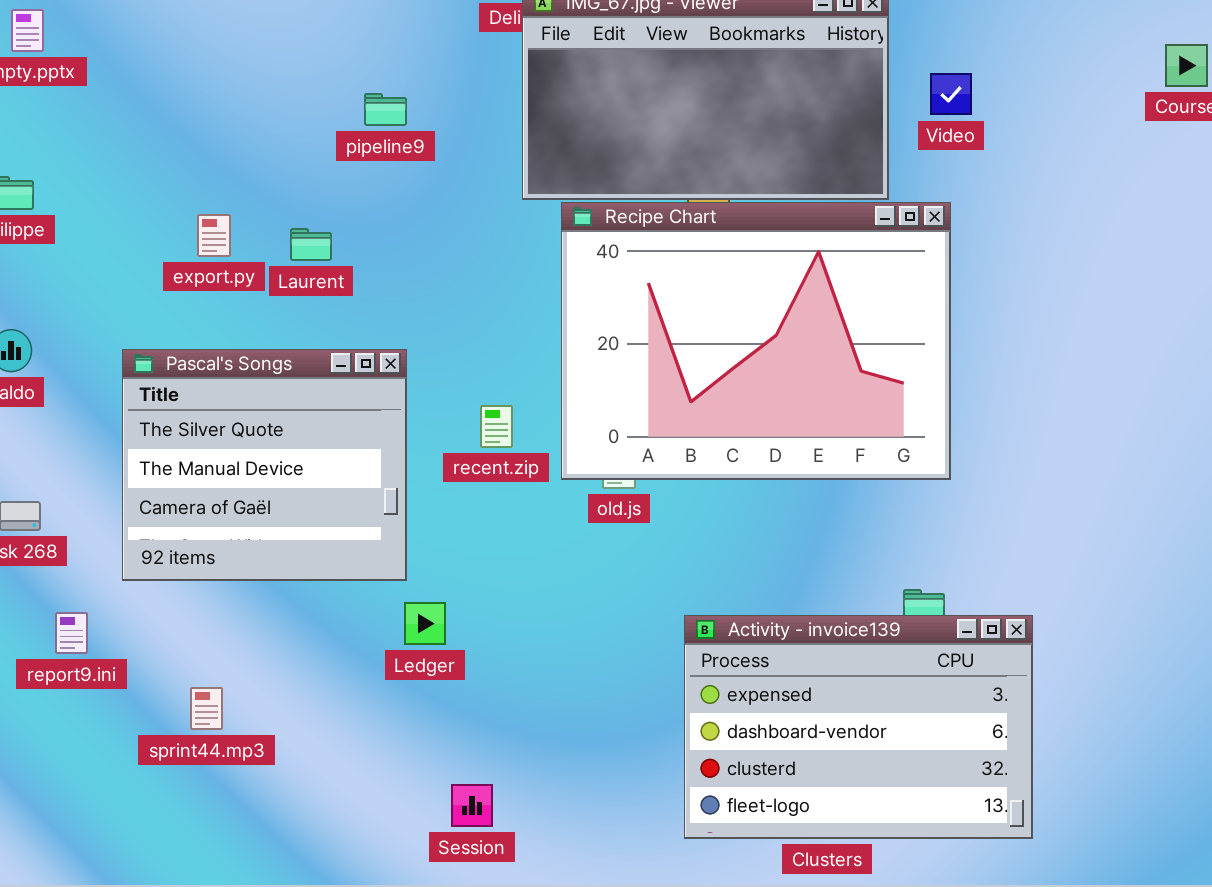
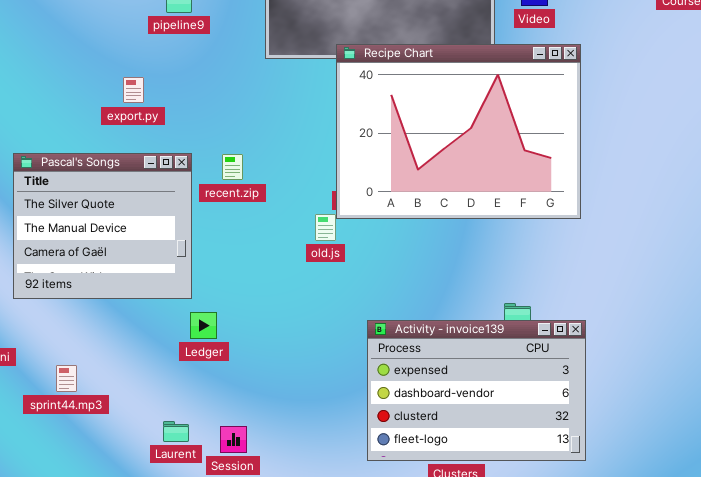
Recipe Chart: [561,202,951,480] -> [336,44,581,219], moved
export.py: [197,214,231,257] -> [123,77,144,103], moved
Laurent: [290,228,332,261] -> [163,421,189,442], moved
recent.zip: [480,405,513,448] -> [222,154,243,180], moved

